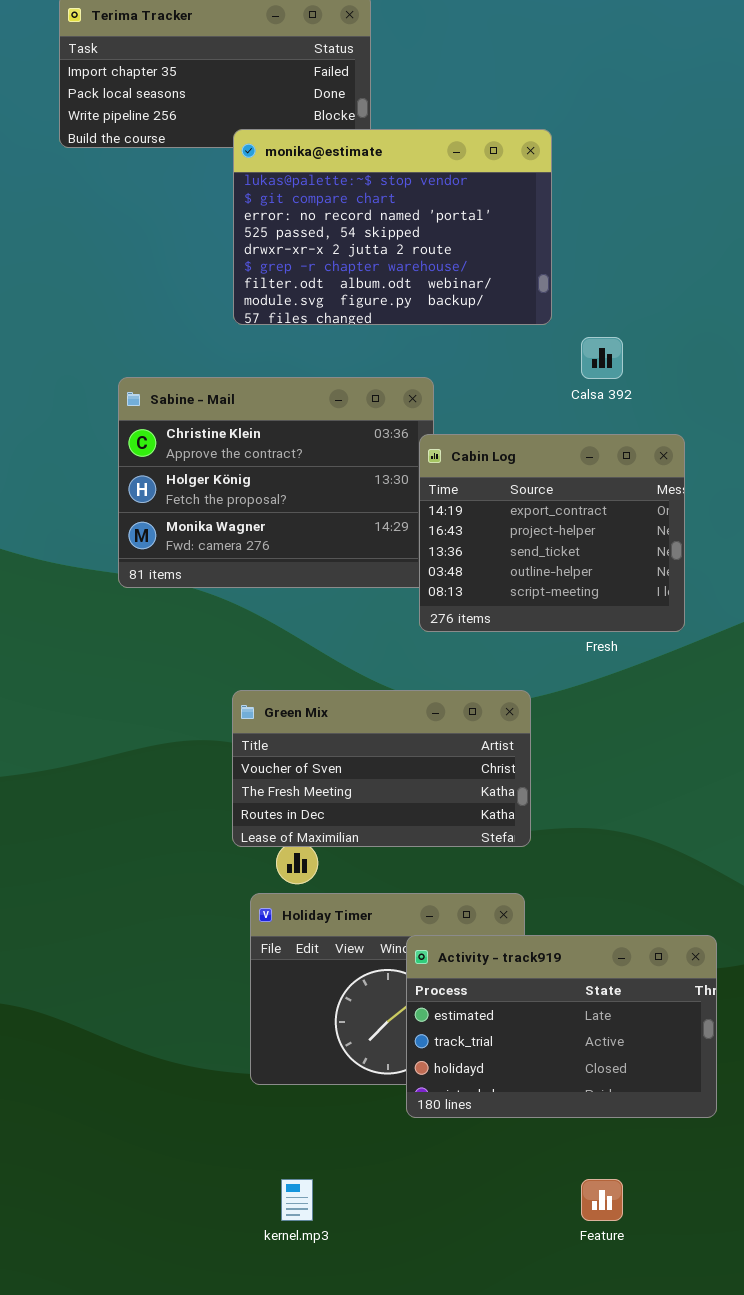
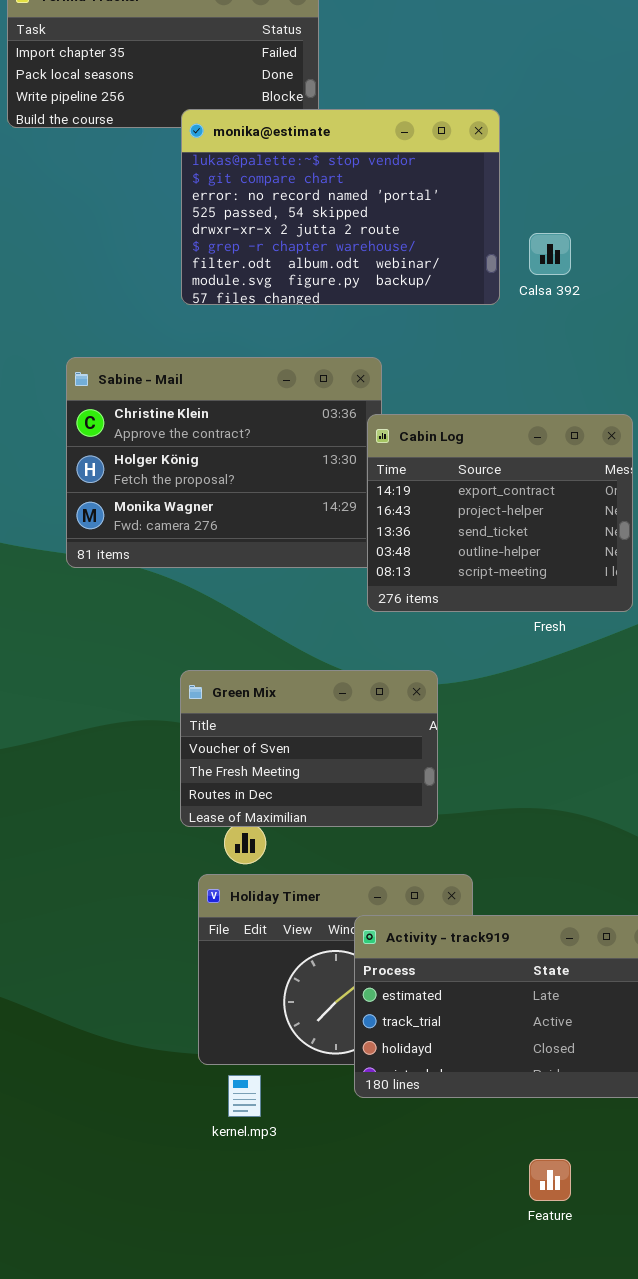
Calsa 392: [581,337,623,379] -> [529,233,571,275], moved
Green Mix: [232,690,531,847] -> [180,670,438,827], resized
kernel.mp3: [281,1179,313,1221] -> [228,1075,261,1117], moved

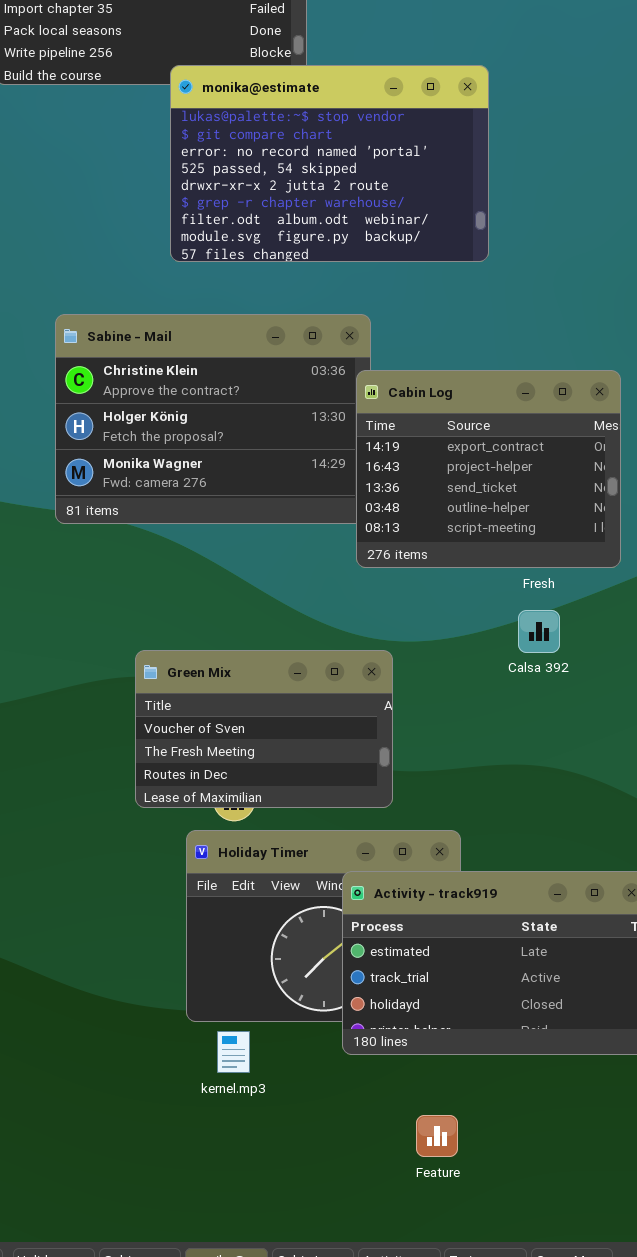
Calsa 392: [529,233,571,275] -> [518,610,560,653], moved
Green Mix: [180,670,438,827] -> [135,650,393,808], moved
Feature: [529,1159,571,1201] -> [416,1115,458,1157], moved

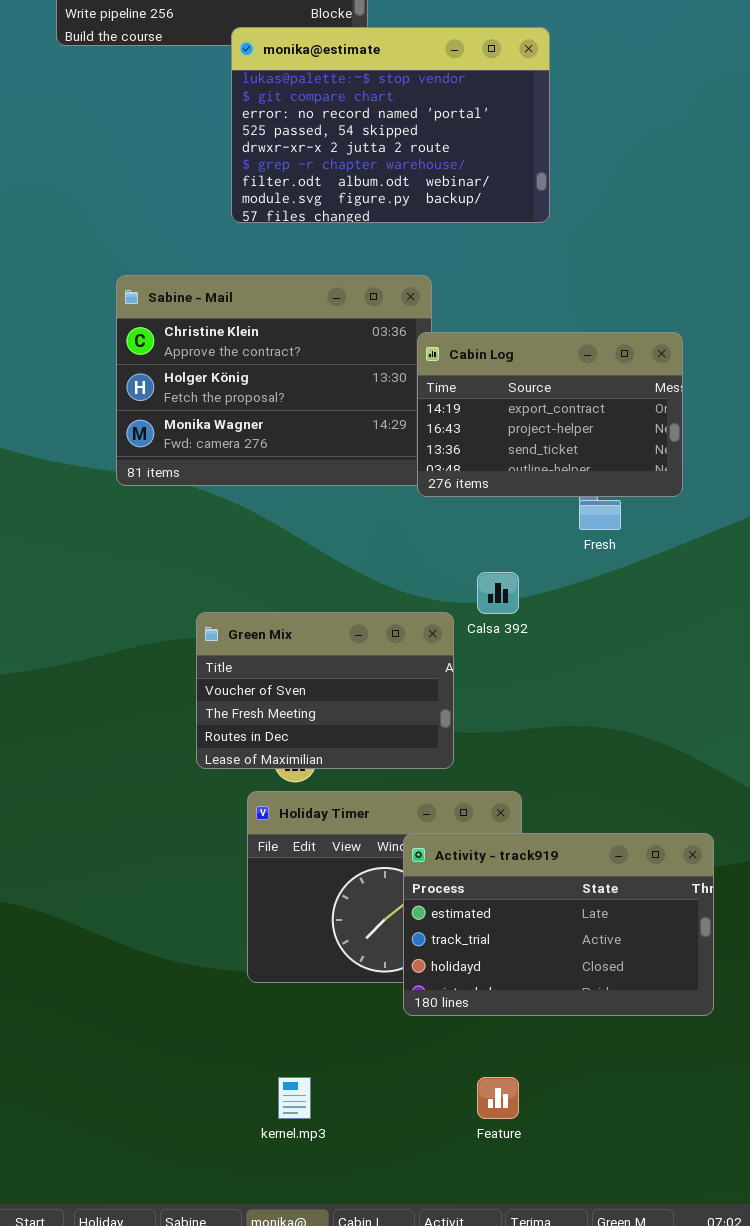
Cabin Log: [356,370,621,568] -> [417,332,683,497], resized
Calsa 392: [518,610,560,653] -> [477,572,519,614], moved
kernel.mp3: [217,1031,250,1073] -> [278,1077,311,1119], moved

